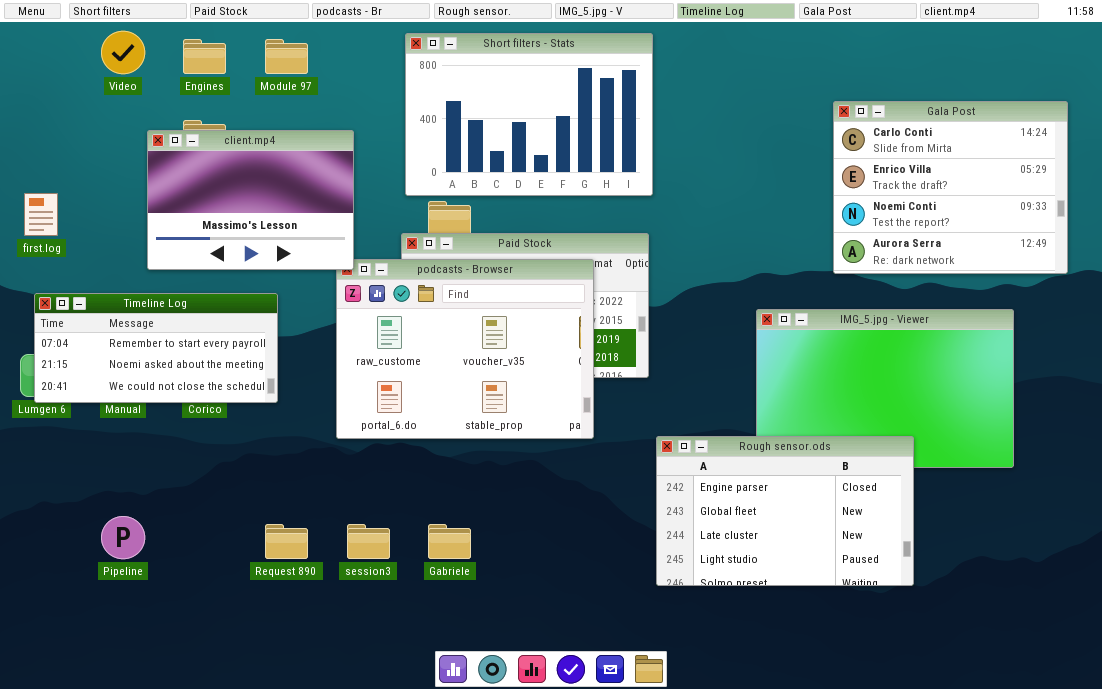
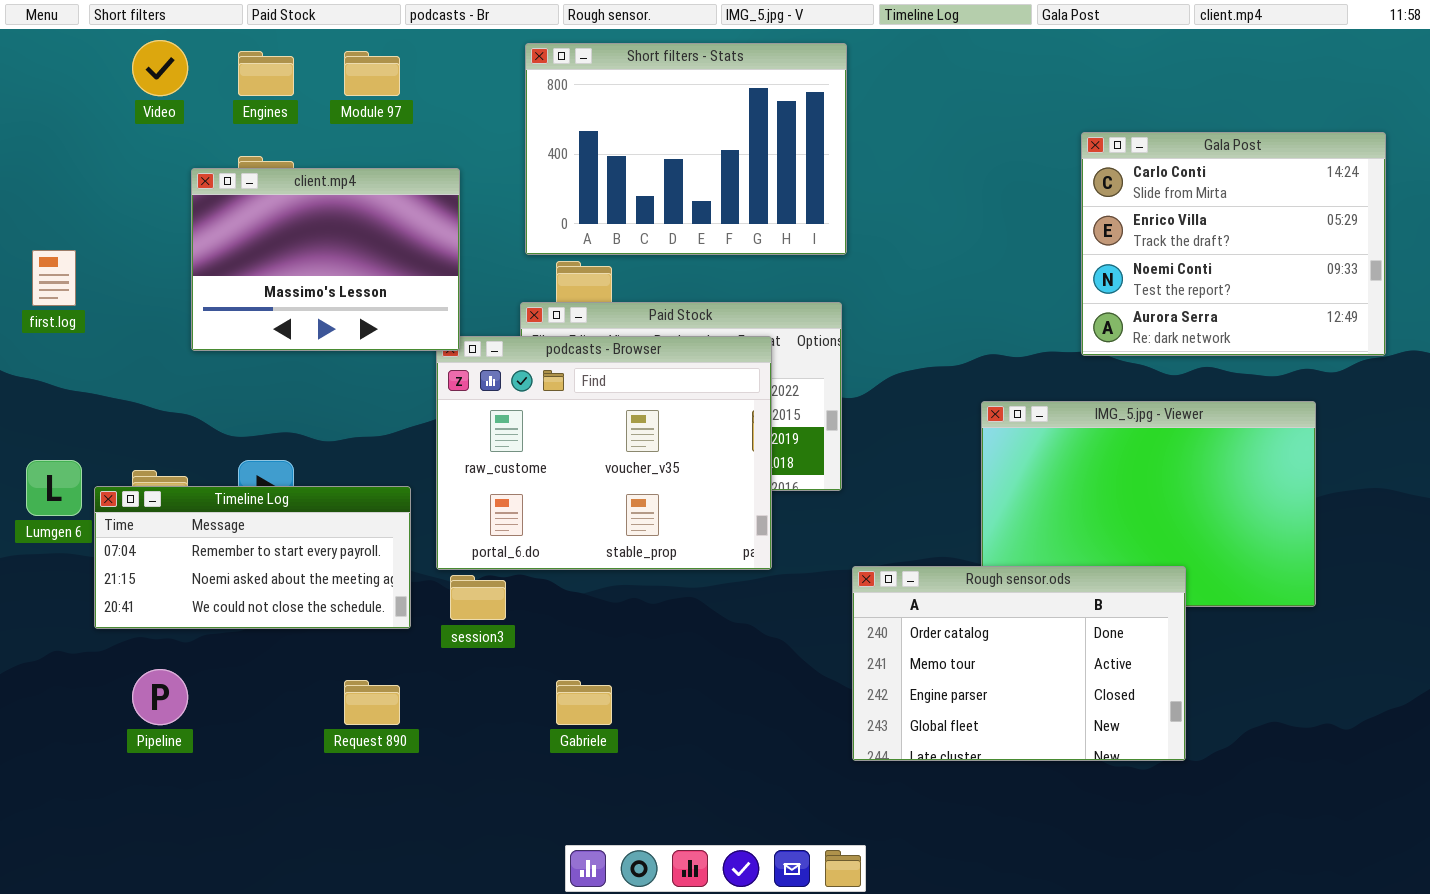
Timeline Log: [34,293,278,403] -> [94,486,411,629], moved
Rough sensor.ods: [656,436,914,586] -> [852,566,1186,761], scrolled up 2 rows
session3: [347,524,390,559] -> [450,575,506,620], moved

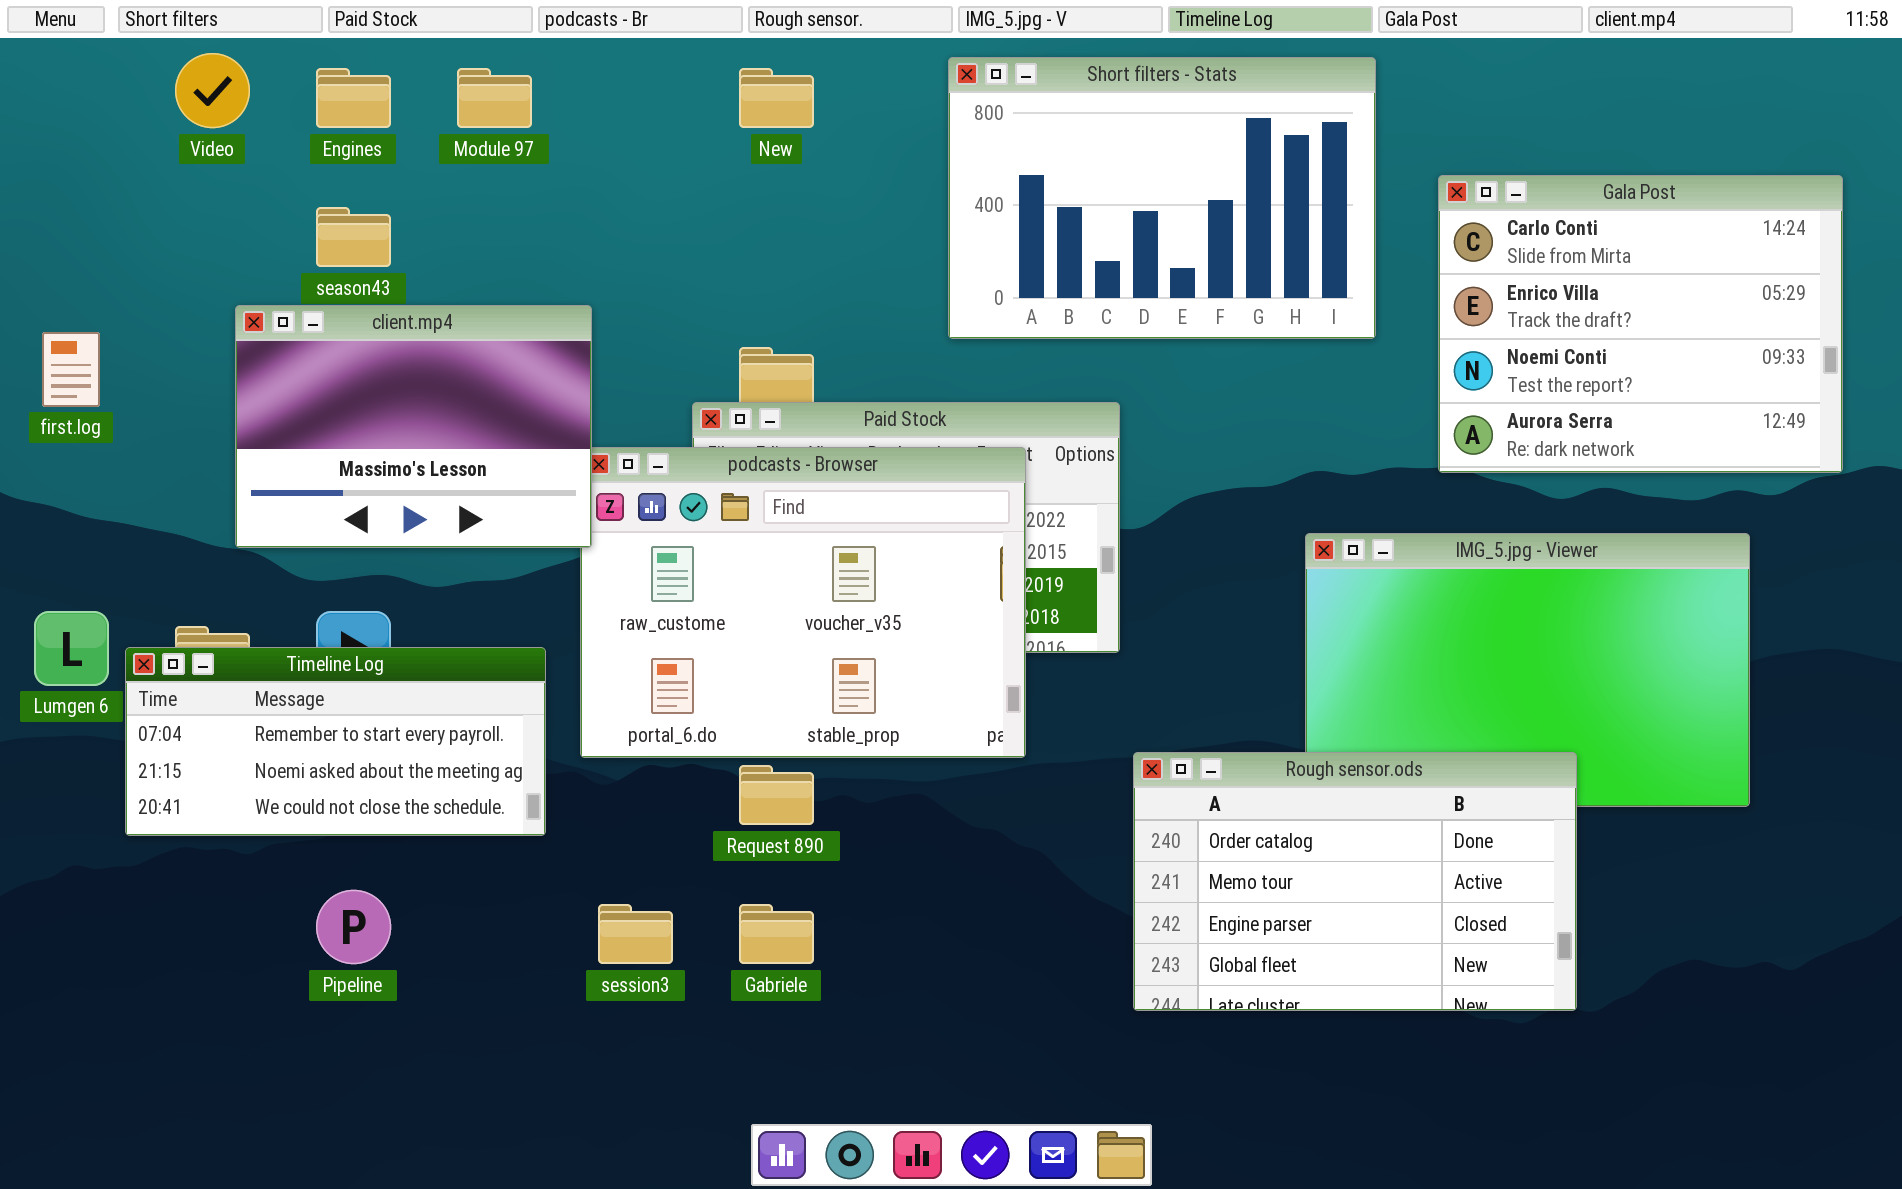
Short filters - Stats: [525,43,847,255] -> [948,57,1376,339], moved
client.mp4: [191,168,460,351] -> [235,305,592,548], moved
session3: [450,575,506,620] -> [598,904,673,964], moved
Pipeline: [132,669,188,725] -> [316,890,391,964], moved
Request 890: [344,680,400,725] -> [739,765,814,825], moved

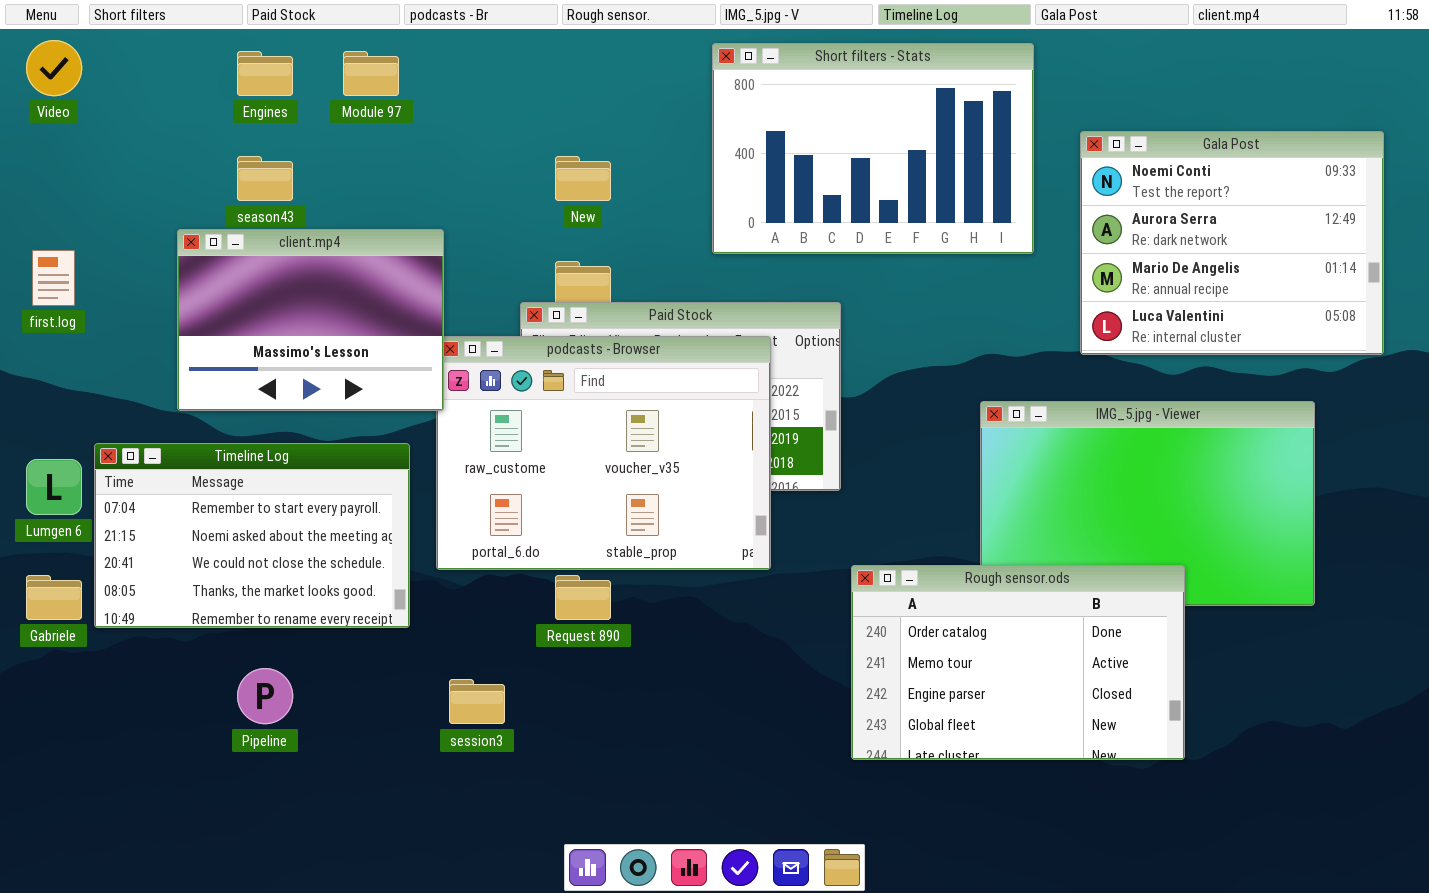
Video: [175,53,250,128] -> [26,40,82,96], moved
New: [739,68,814,128] -> [555,156,611,201], moved
Gala Post: [1438,175,1843,473] -> [1080,131,1384,355], scrolled down 2 rows
Timeline Log: [125,647,546,836] -> [94,443,410,628], resized
Gabriele: [739,904,814,964] -> [26,575,82,620], moved

